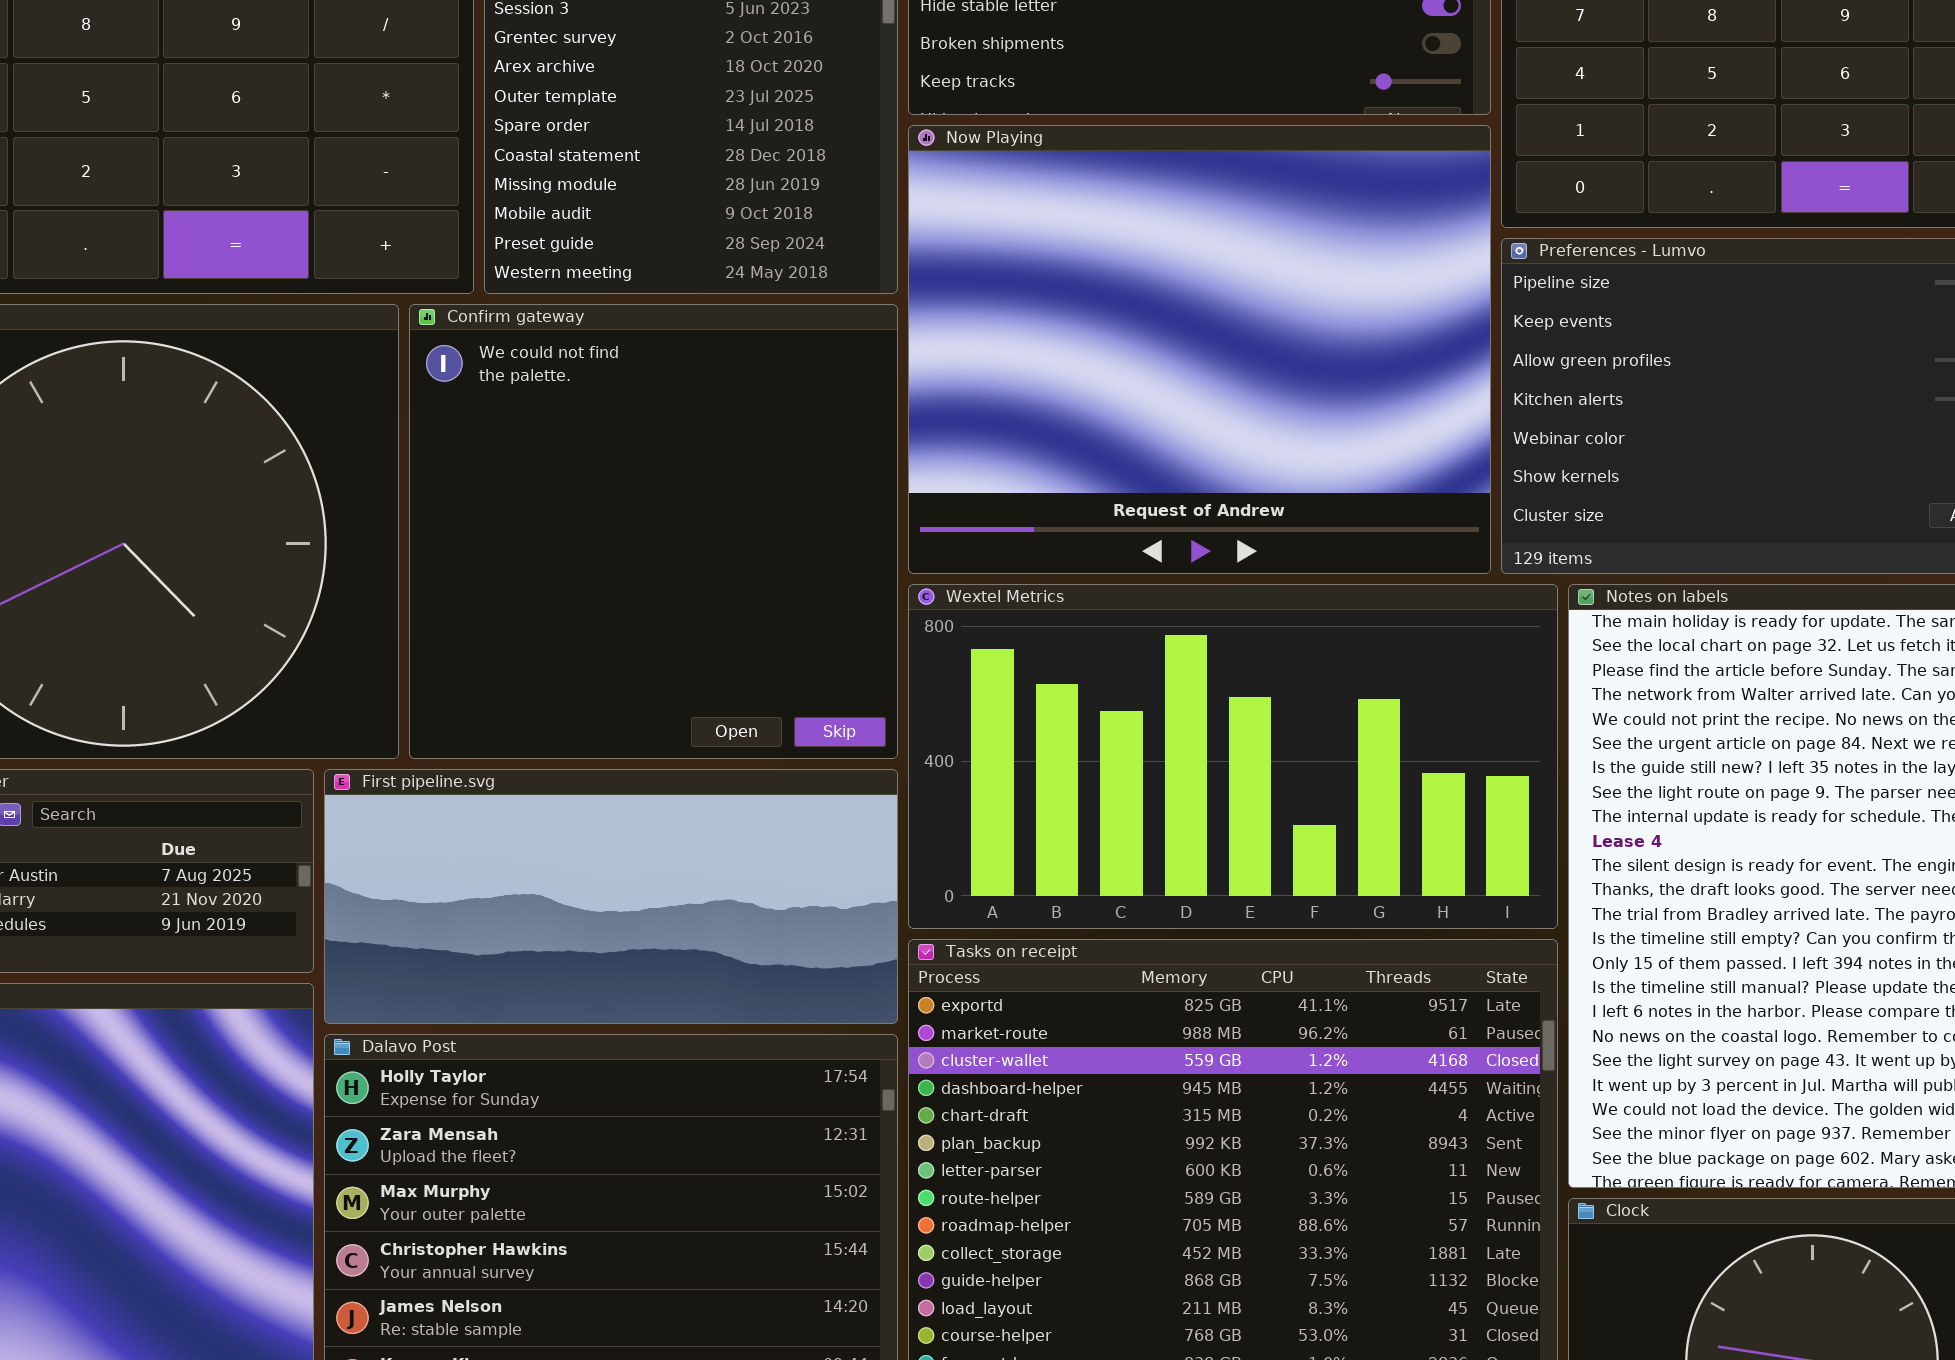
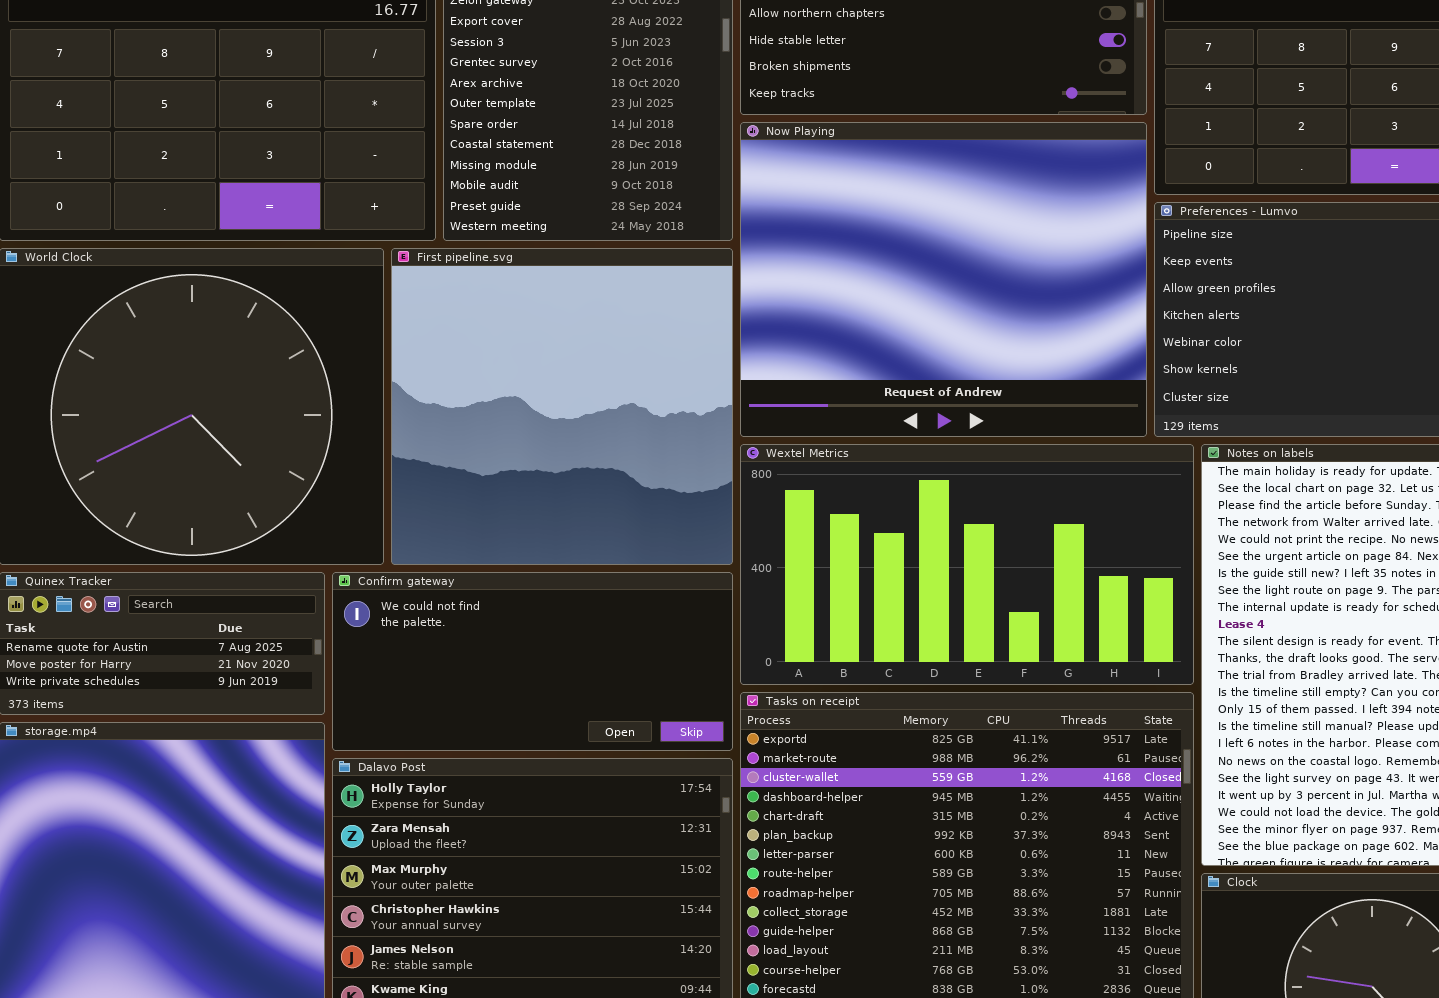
Confirm gateway: [409,304,898,759] -> [332,572,733,751], moved, resized
First pipeline.svg: [324,769,898,1024] -> [391,248,733,565], moved, resized

